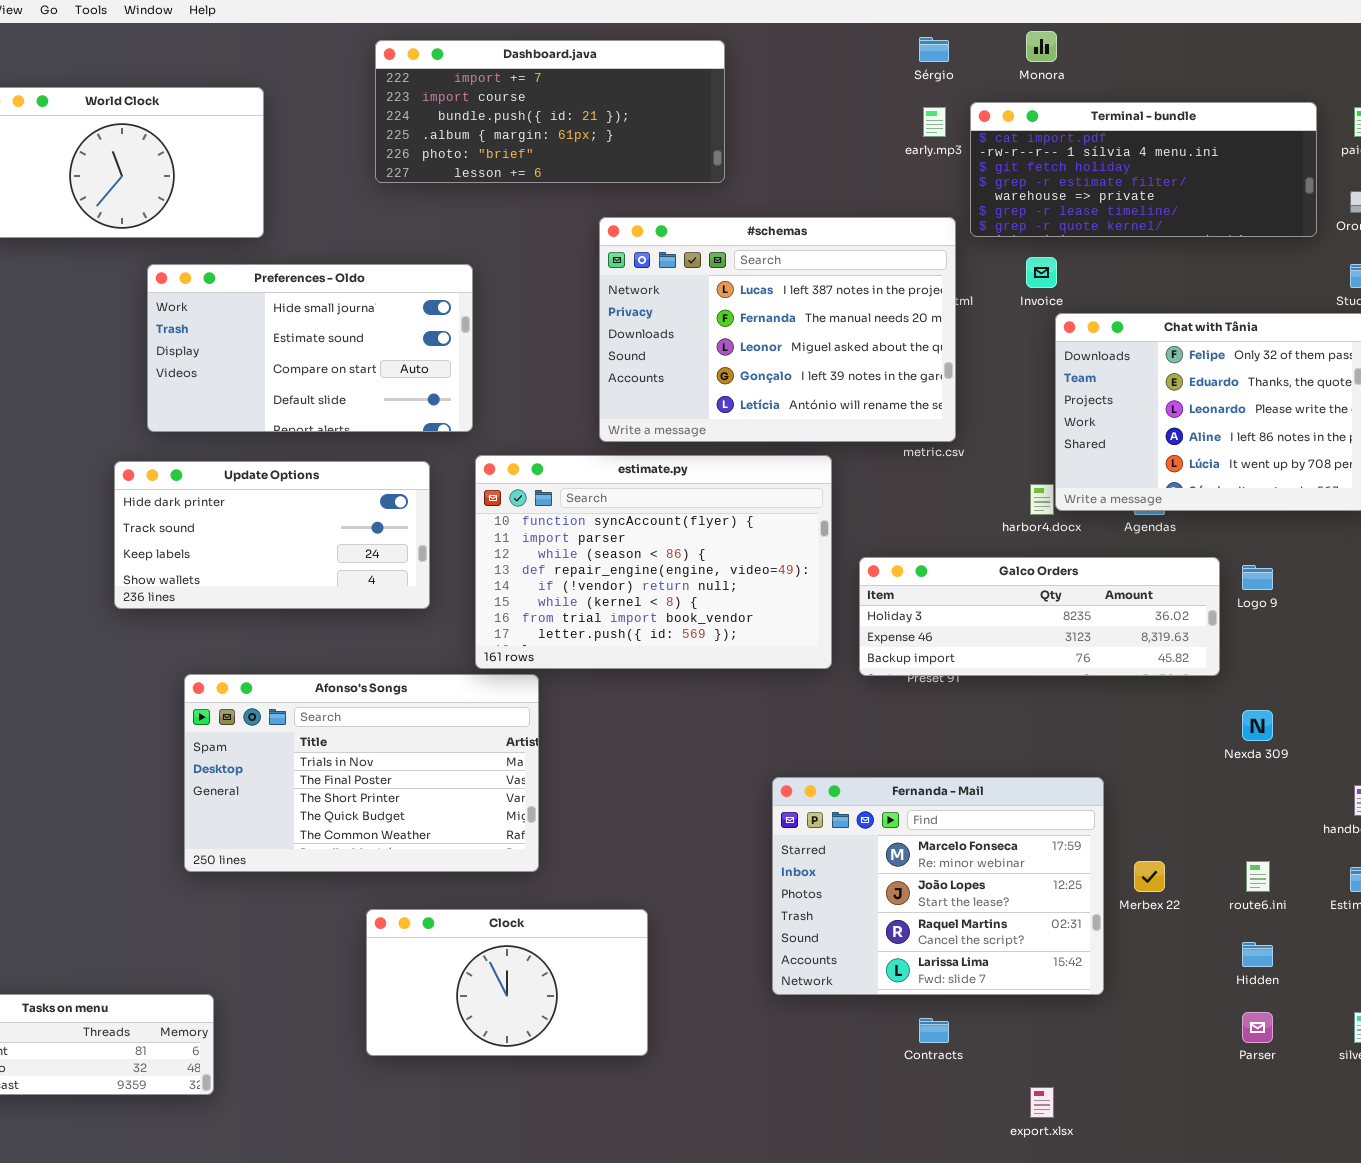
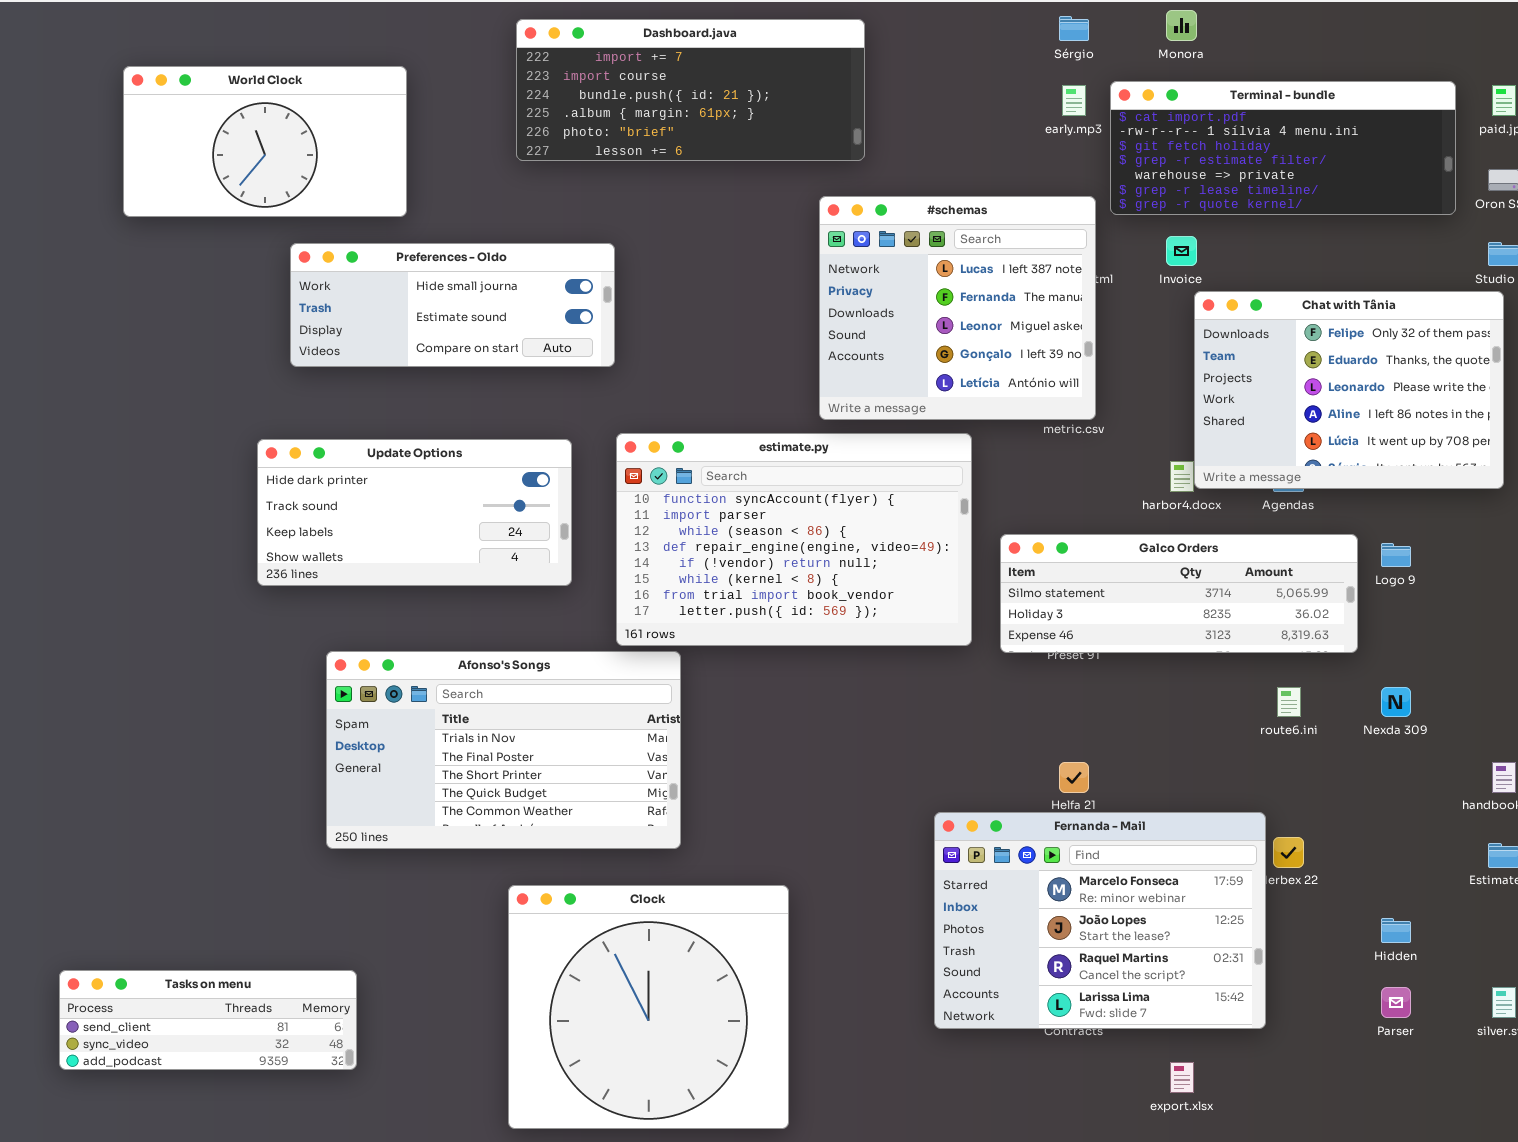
#schemas: [599,217,956,442] -> [819,196,1096,420], resized
Preferences - Oldo: [147,264,473,432] -> [290,243,615,367], resized
Galco Orders: [859,557,1220,676] -> [1000,534,1358,653], scrolled up 1 row
Fernanda - Mail: [772,777,1104,995] -> [934,812,1266,1029], moved
route6.ini: [1246,861,1270,892] -> [1277,687,1301,717], moved
Clock: [366,909,648,1056] -> [508,885,789,1129], resized

